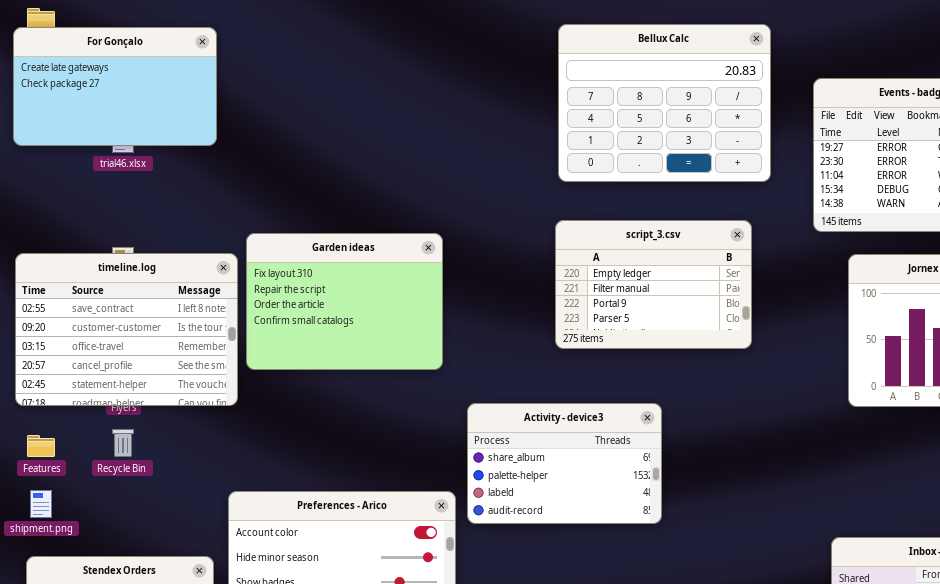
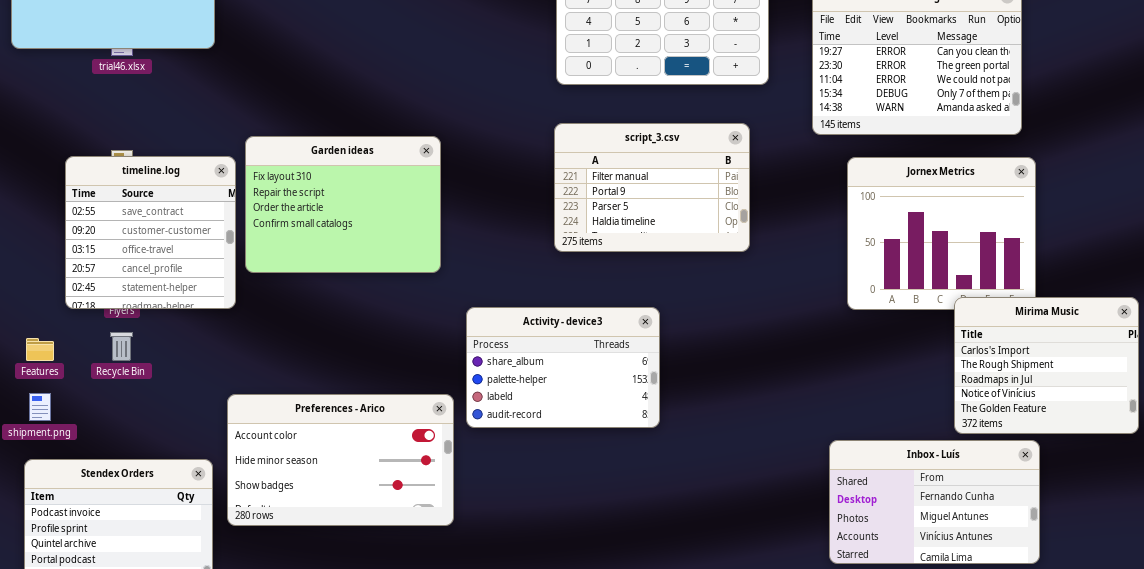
script_3.csv: [555,220,752,349] -> [554,123,750,252], scrolled down 1 row
timeline.log: [15,253,238,406] -> [65,156,236,309], resized

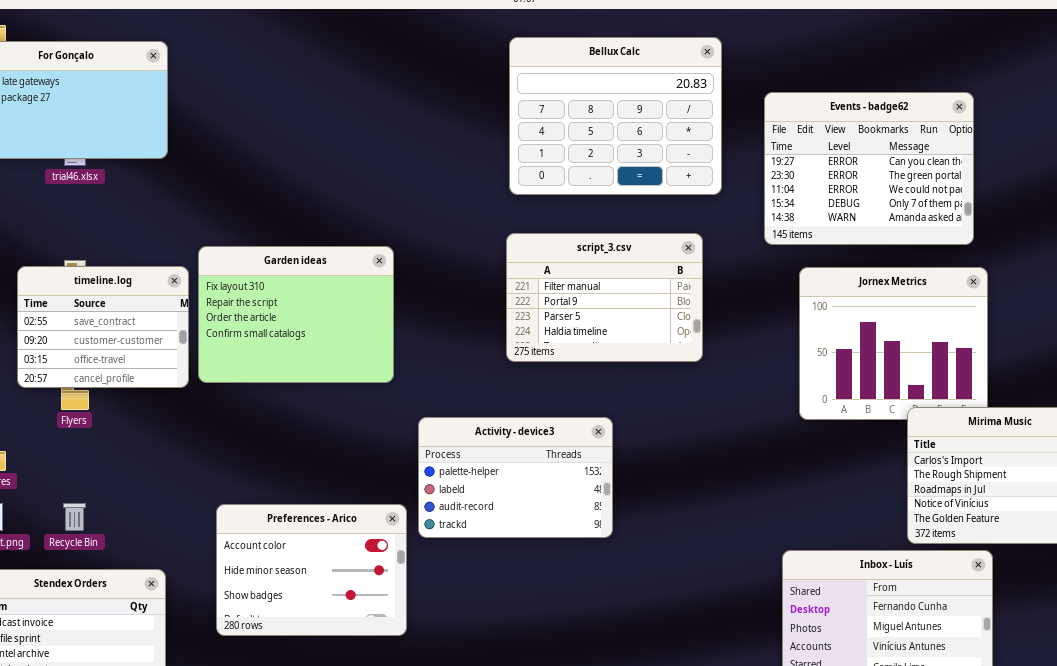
timeline.log: [65,156,236,309] -> [17,266,189,388], resized
Activity - device3: [466,307,660,428] -> [418,417,613,538], scrolled down 1 row
Recycle Bin: [110,332,133,361] -> [63,503,86,531], moved
Preferences - Arico: [227,394,454,526] -> [216,504,407,636], resized

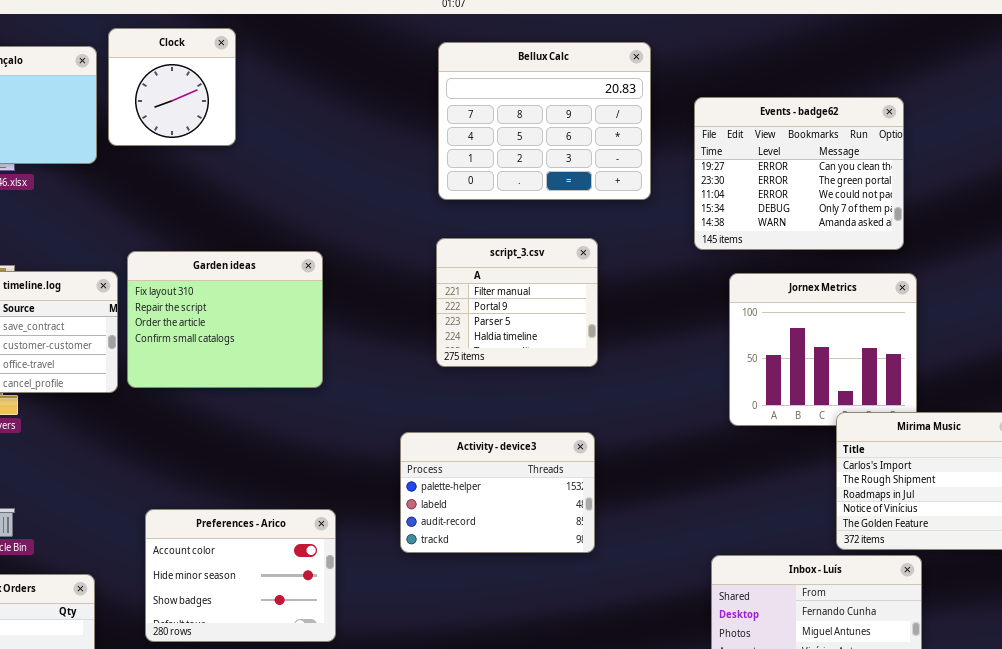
Clock: none -> [108,28,236,146], opened
script_3.csv: [506,233,703,362] -> [436,238,598,367], resized
Activity - device3: [418,417,613,538] -> [400,432,595,553], moved

